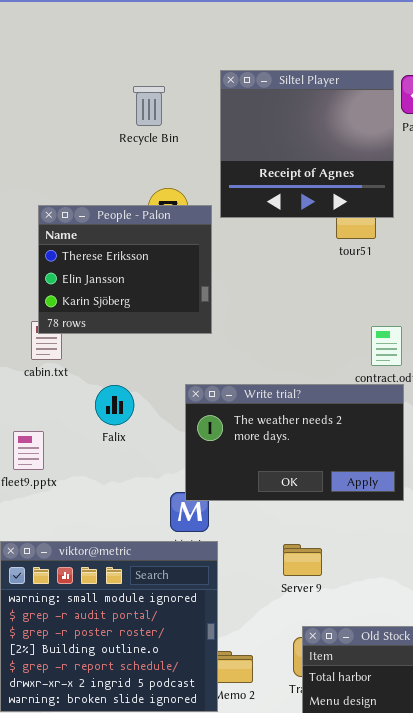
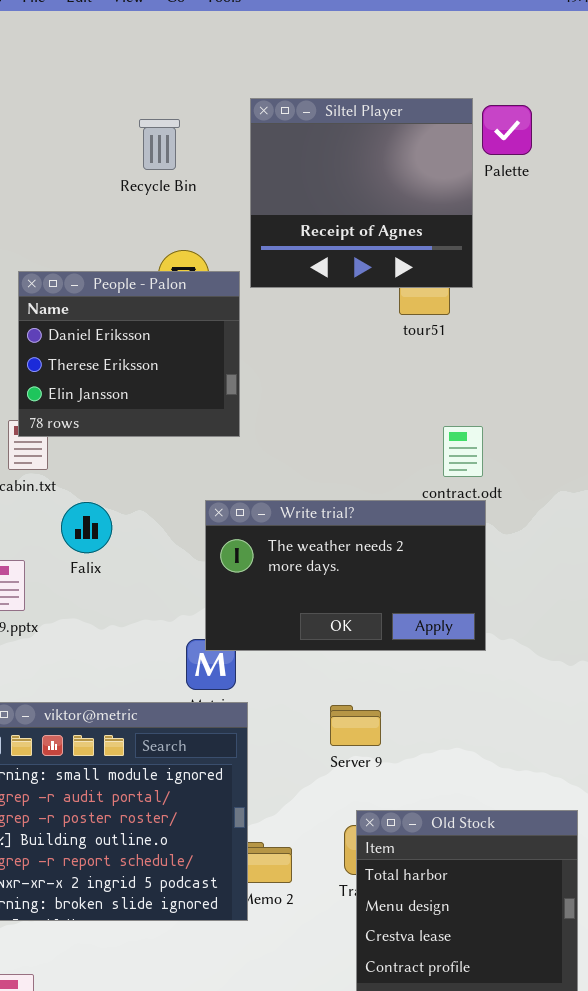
People - Palon: [38,205,212,334] -> [18,271,240,437], scrolled up 1 row
Falix: [95,385,134,425] -> [61,502,112,553], moved

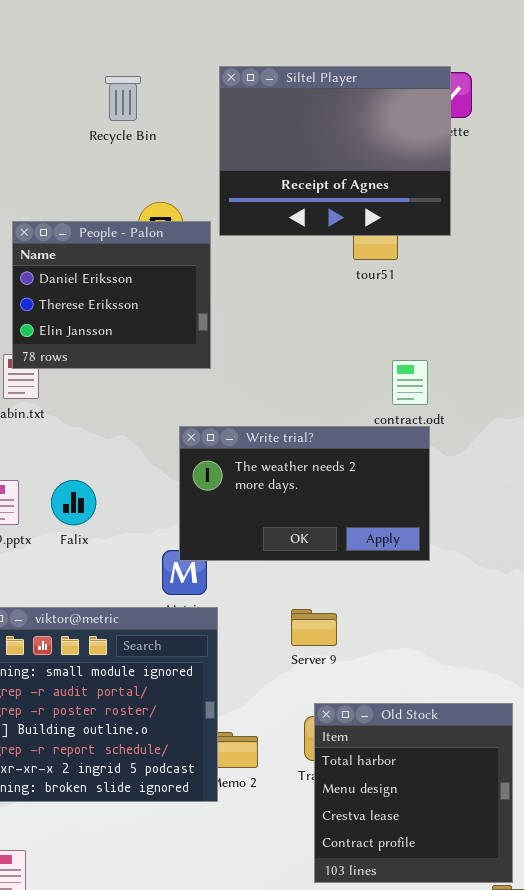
Siltel Player: [250,98,473,288] -> [219,66,451,236], resized
Recycle Bin: [139,119,180,170] -> [105,76,141,121], moved
Falix: [61,502,112,553] -> [51,480,96,525], moved

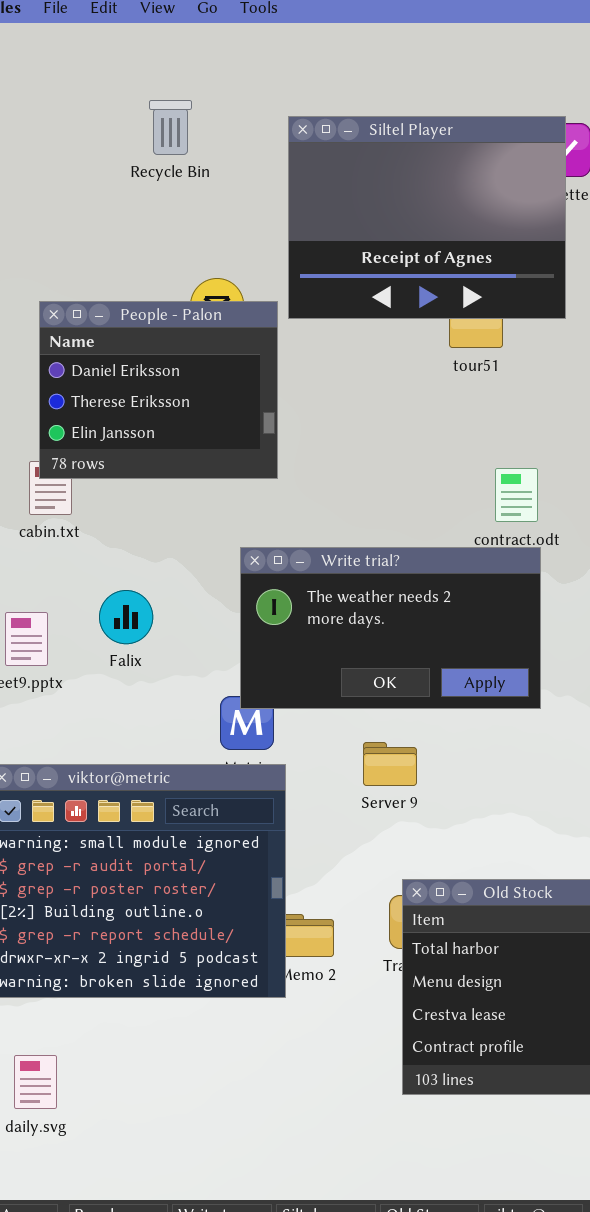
Recycle Bin: [105,76,141,121] -> [149,100,192,155], moved
Falix: [51,480,96,525] -> [99,590,153,644], moved
Server 9: [291,609,337,646] -> [363,742,417,786], moved

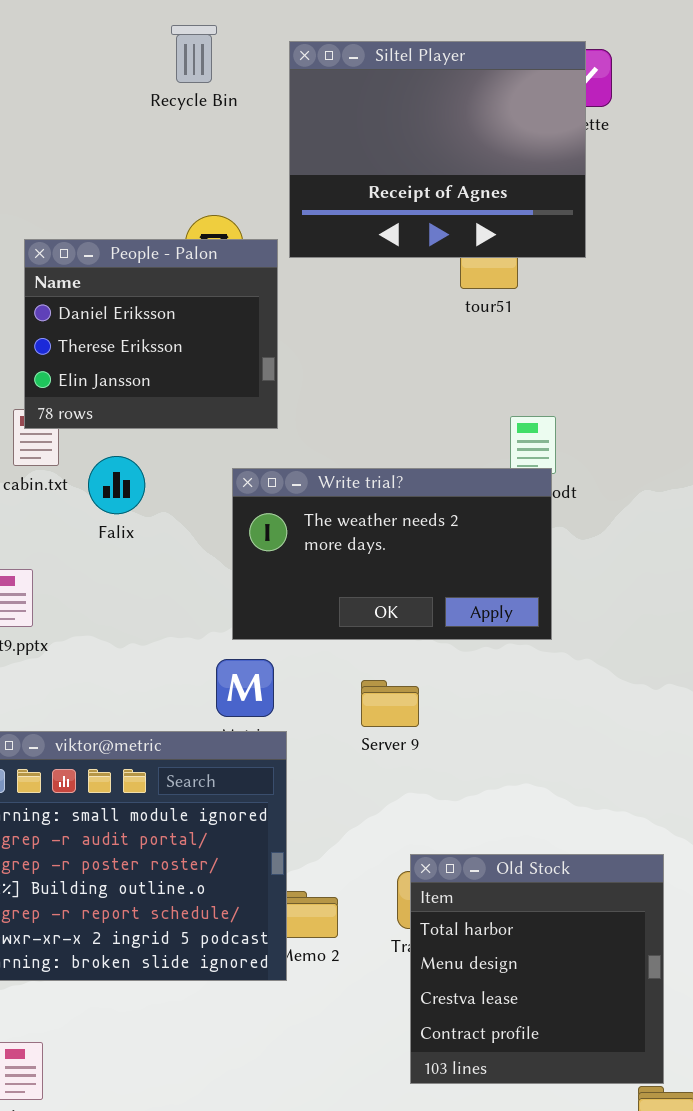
Recycle Bin: [149,100,192,155] -> [171,25,217,83], moved
Write trial?: [240,547,541,709] -> [232,468,552,640], moved
Falix: [99,590,153,644] -> [88,456,145,514], moved
Server 9: [363,742,417,786] -> [361,680,419,727], moved

